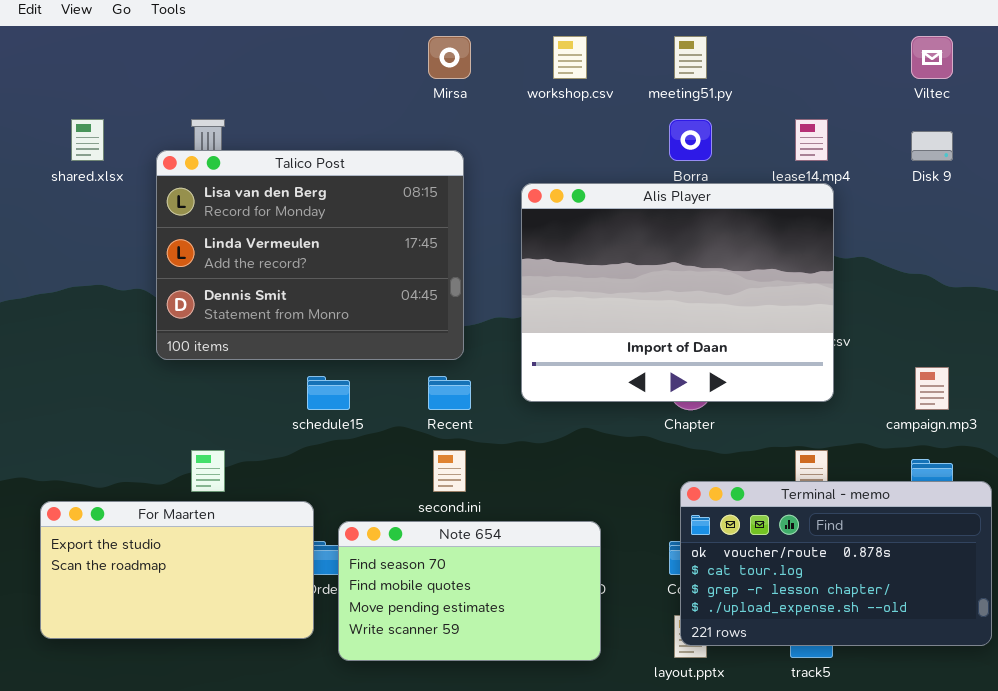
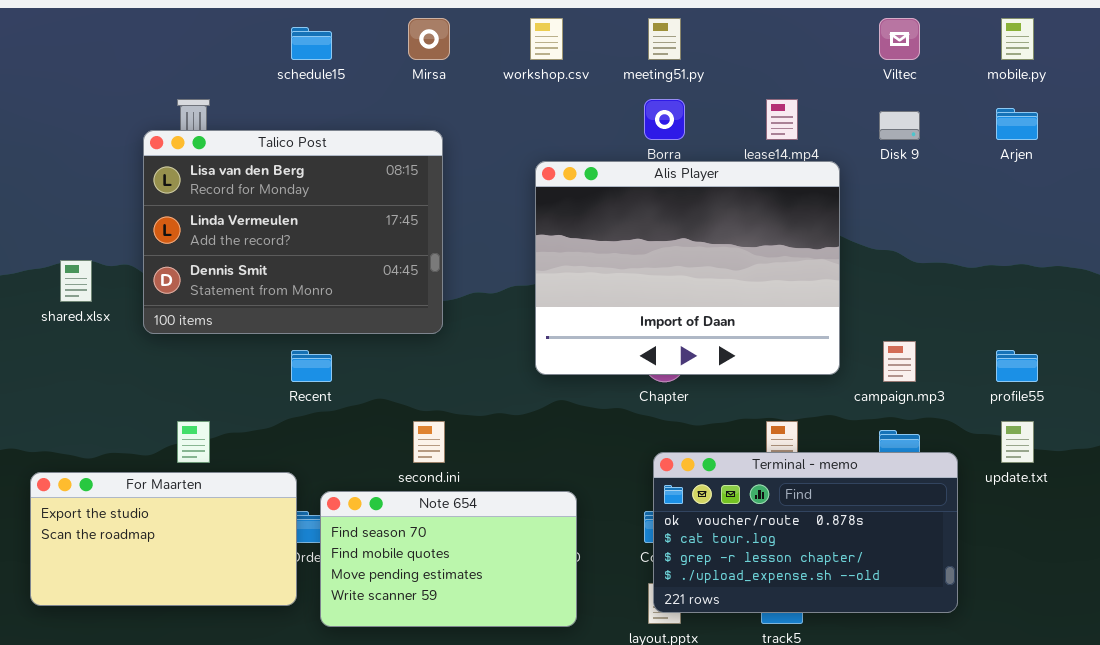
shared.xlsx: [71,119,104,161] -> [60,260,92,302], moved
Alis Player: [521,183,834,402] -> [535,161,840,375], moved
schedule15: [307,376,350,410] -> [291,27,332,60], moved
Recent: [428,376,471,410] -> [291,350,332,382], moved

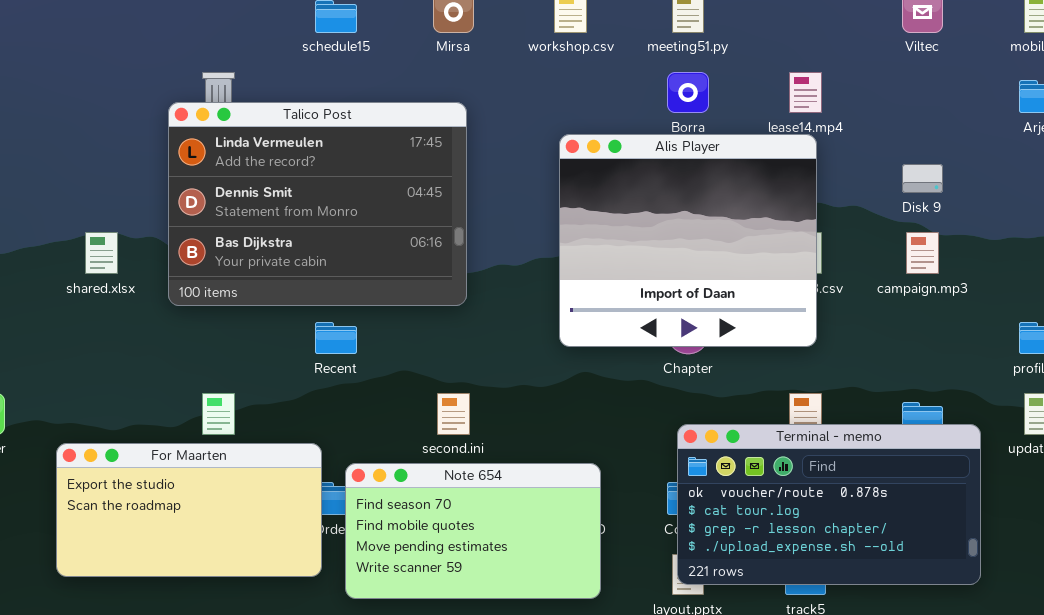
Disk 9: [879,111,920,140] -> [902,164,943,193], moved
Talico Post: [143,130,443,334] -> [168,102,467,306], scrolled down 1 row
Alis Player: [535,161,840,375] -> [559,134,817,347], resized
campaign.mp3: [883,341,916,382] -> [906,232,939,274], moved

